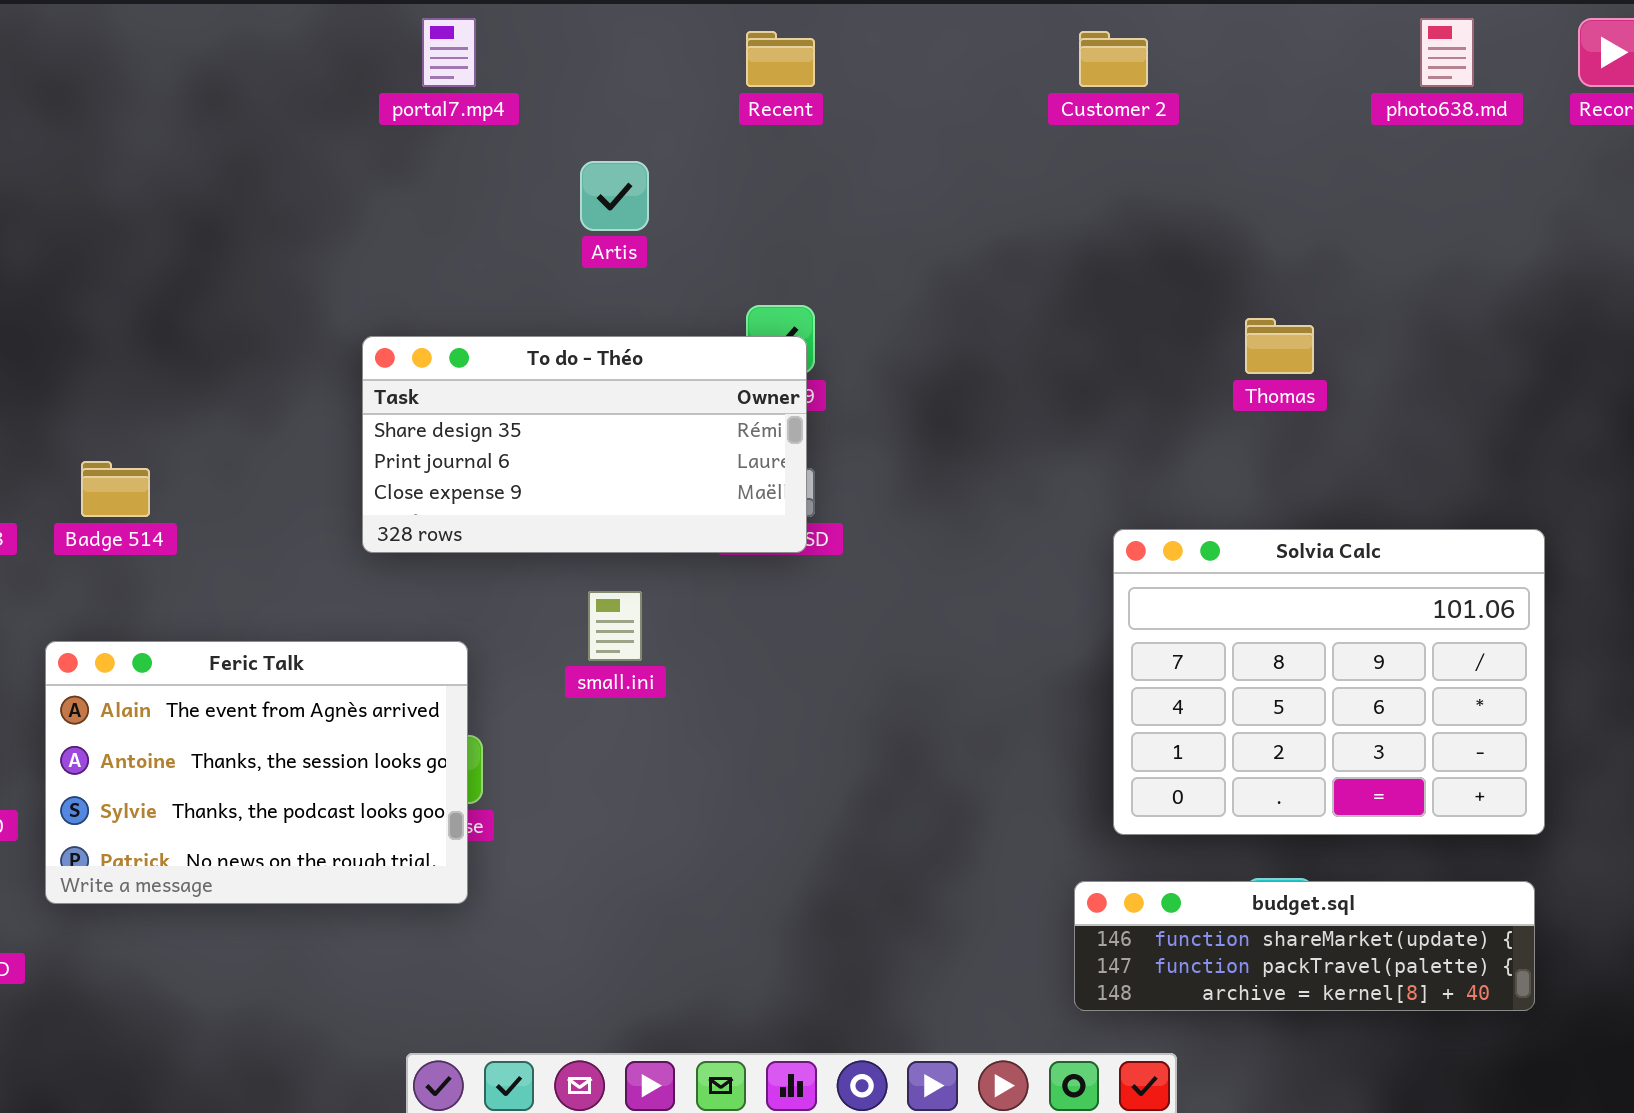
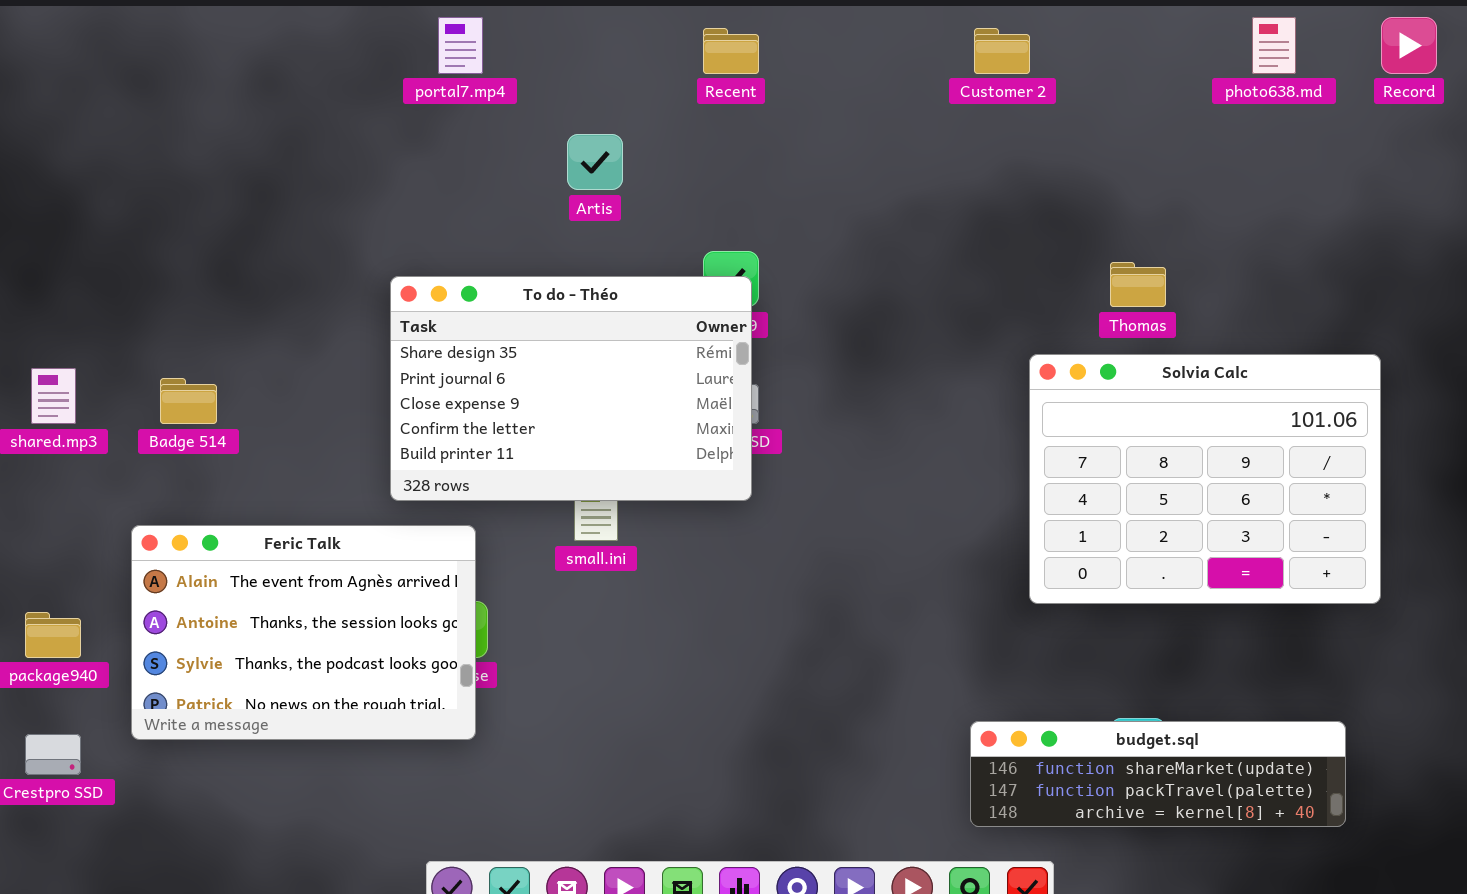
To do - Théo: [362,336,807,553] -> [390,276,752,501], resized
Solvia Calc: [1113,529,1545,835] -> [1029,354,1381,604], moved

